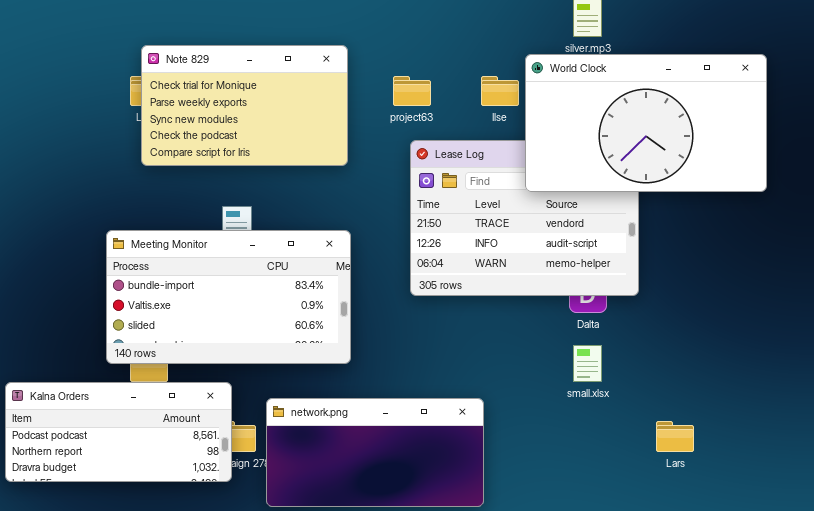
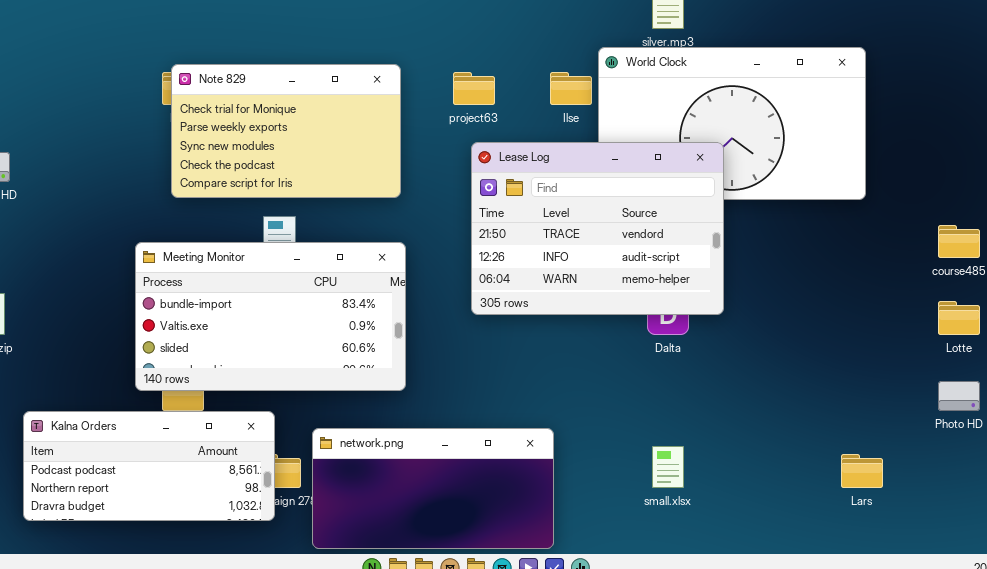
Note 829: [141,45,348,166] -> [171,64,401,198], moved
Lease Log: [410,140,639,296] -> [471,142,724,315], raised
small.xlsx: [573,345,602,382] -> [652,446,684,488], moved
Lars: [656,421,694,452] -> [841,454,883,488], moved

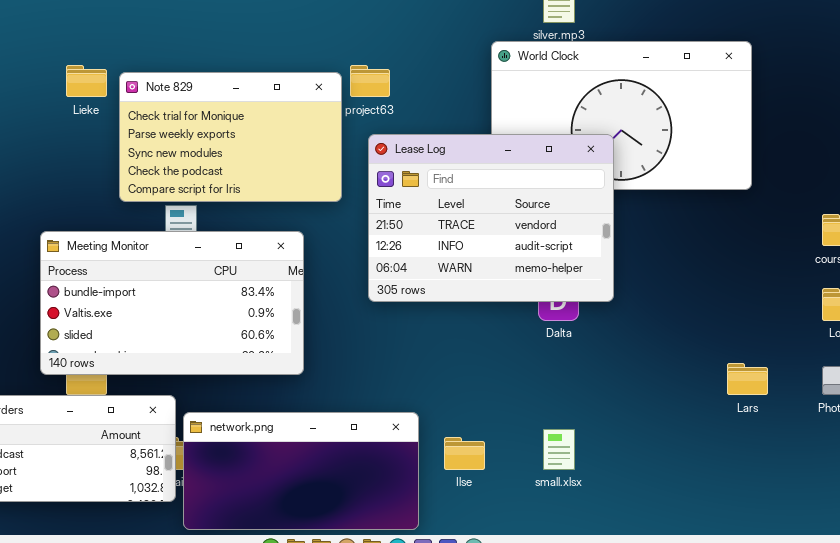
Note 829: [171,64,401,198] -> [119,72,342,202], moved
Ilse: [550,72,592,105] -> [444,437,485,470], moved
network.png: [312,428,554,549] -> [183,412,419,530], moved
Lars: [841,454,883,488] -> [727,363,768,395], moved

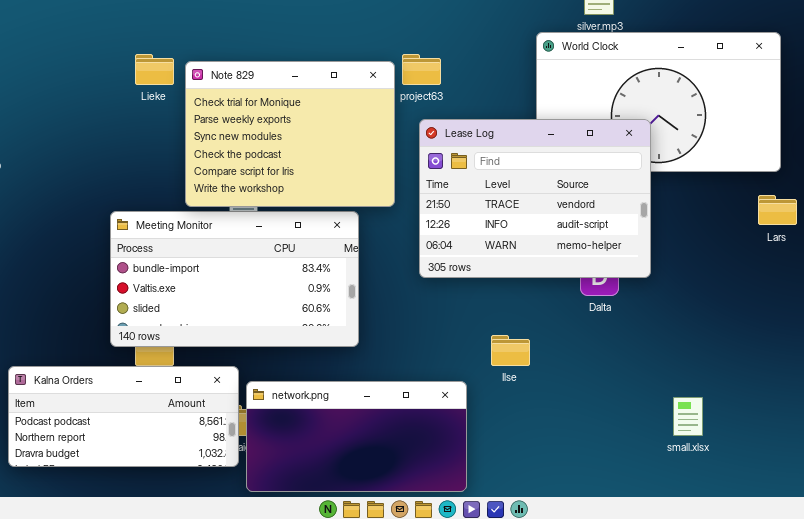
Note 829: [119,72,342,202] -> [185,61,395,207], resized
Lars: [727,363,768,395] -> [758,195,797,225], moved
small.xlsx: [543,429,575,470] -> [673,397,703,436], moved
Ilse: [444,437,485,470] -> [491,335,530,366], moved

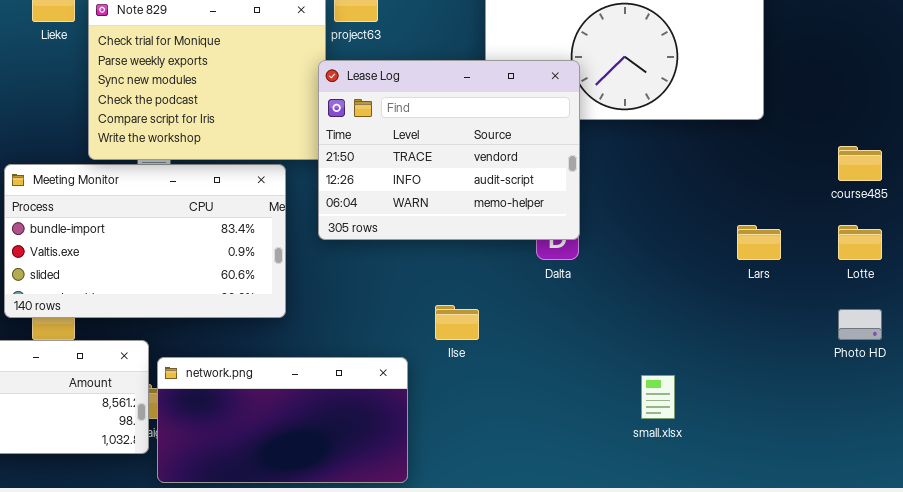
Lease Log: [419,119,651,278] -> [318,60,580,240], moved
Lars: [758,195,797,225] -> [737,225,781,260], moved

